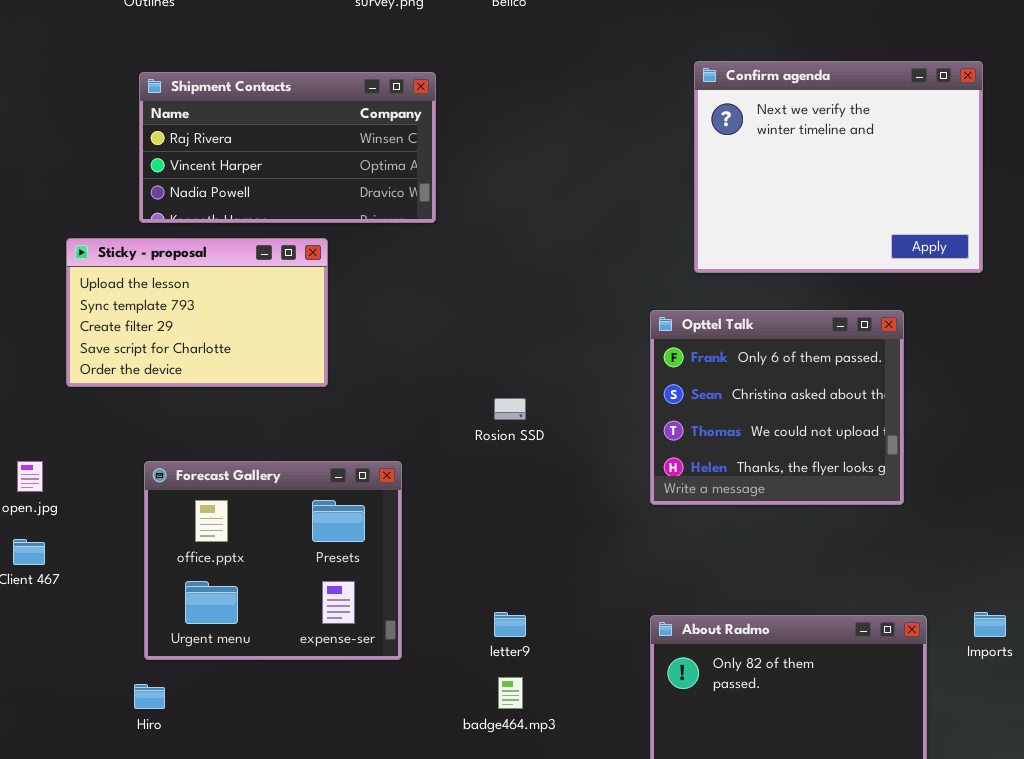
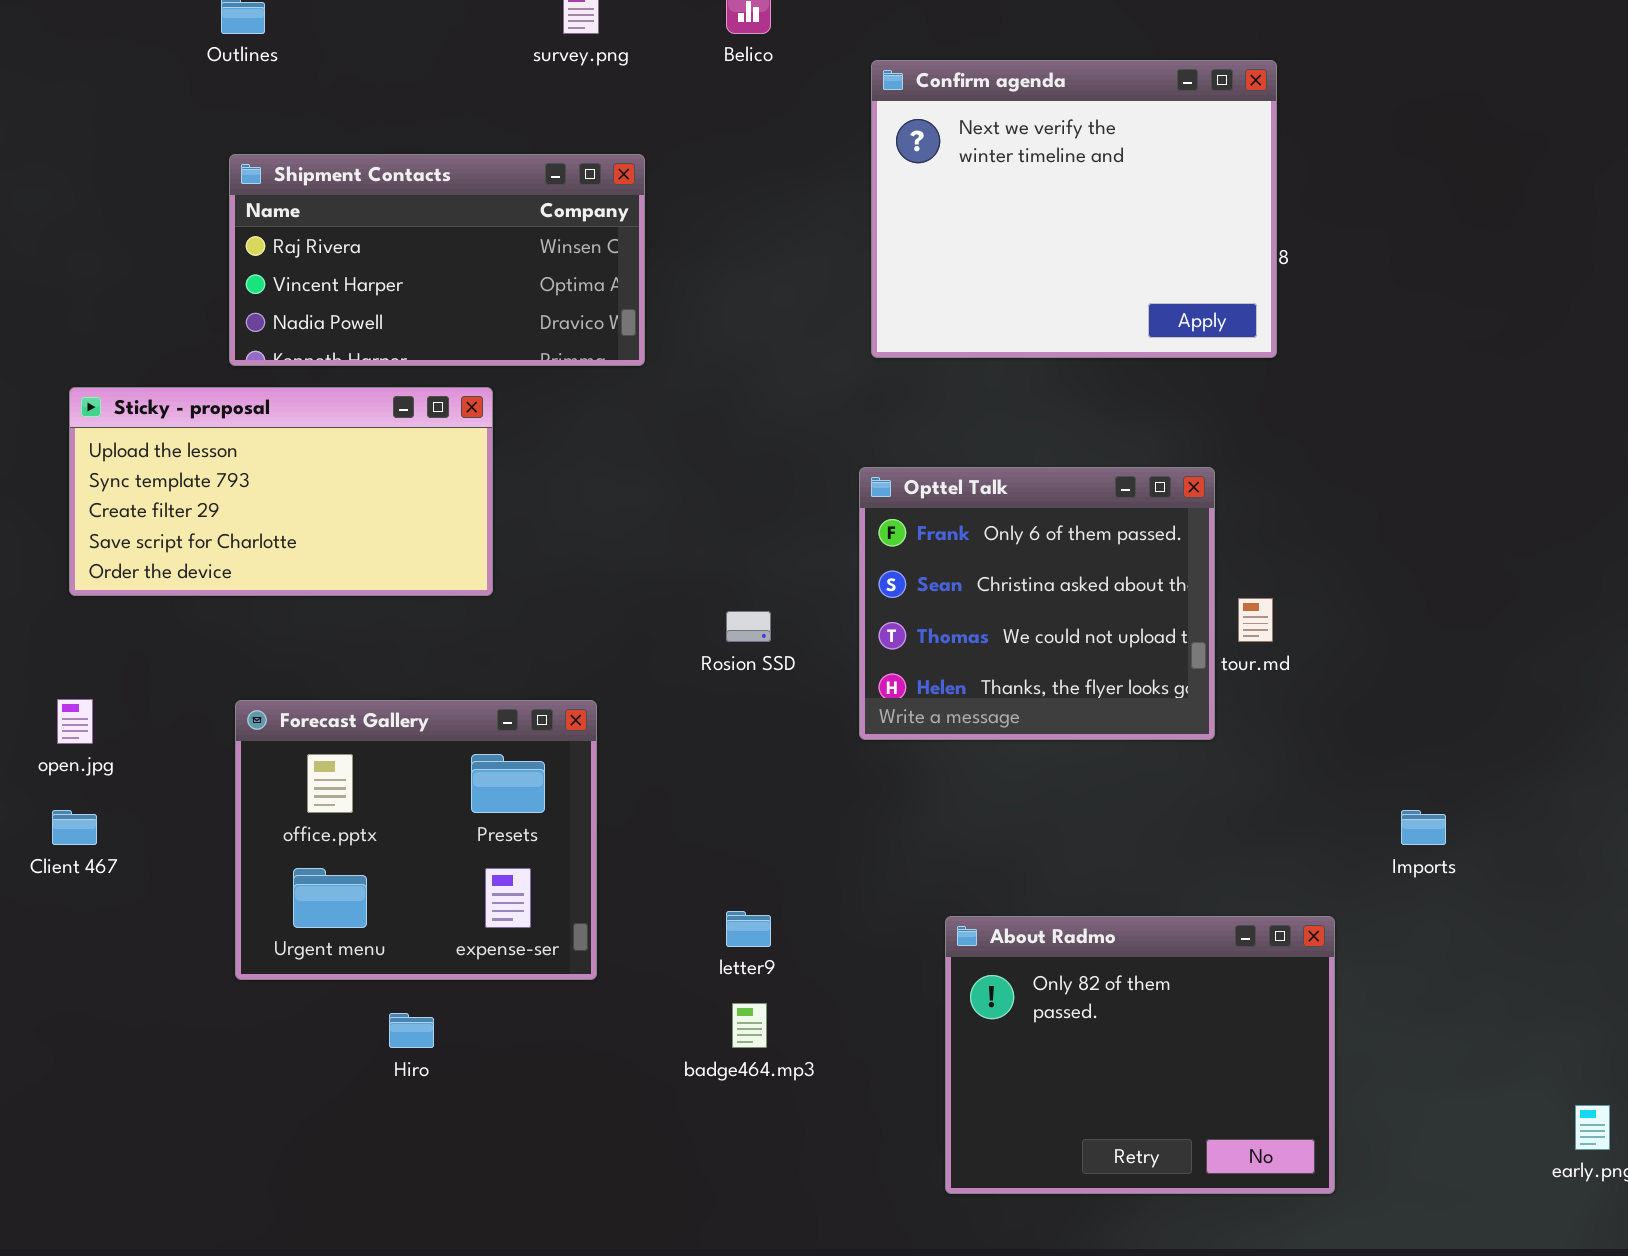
Confirm agenda: [694,61,983,273] -> [871,60,1277,358], moved
Sticky - proposal: [66,238,328,387] -> [69,387,493,596], resized
Opttel Talk: [650,310,904,505] -> [859,467,1215,740], moved
Imports: [974,612,1006,637] -> [1401,810,1446,845], moved
Hiro: [134,684,165,709] -> [389,1013,434,1048], moved

